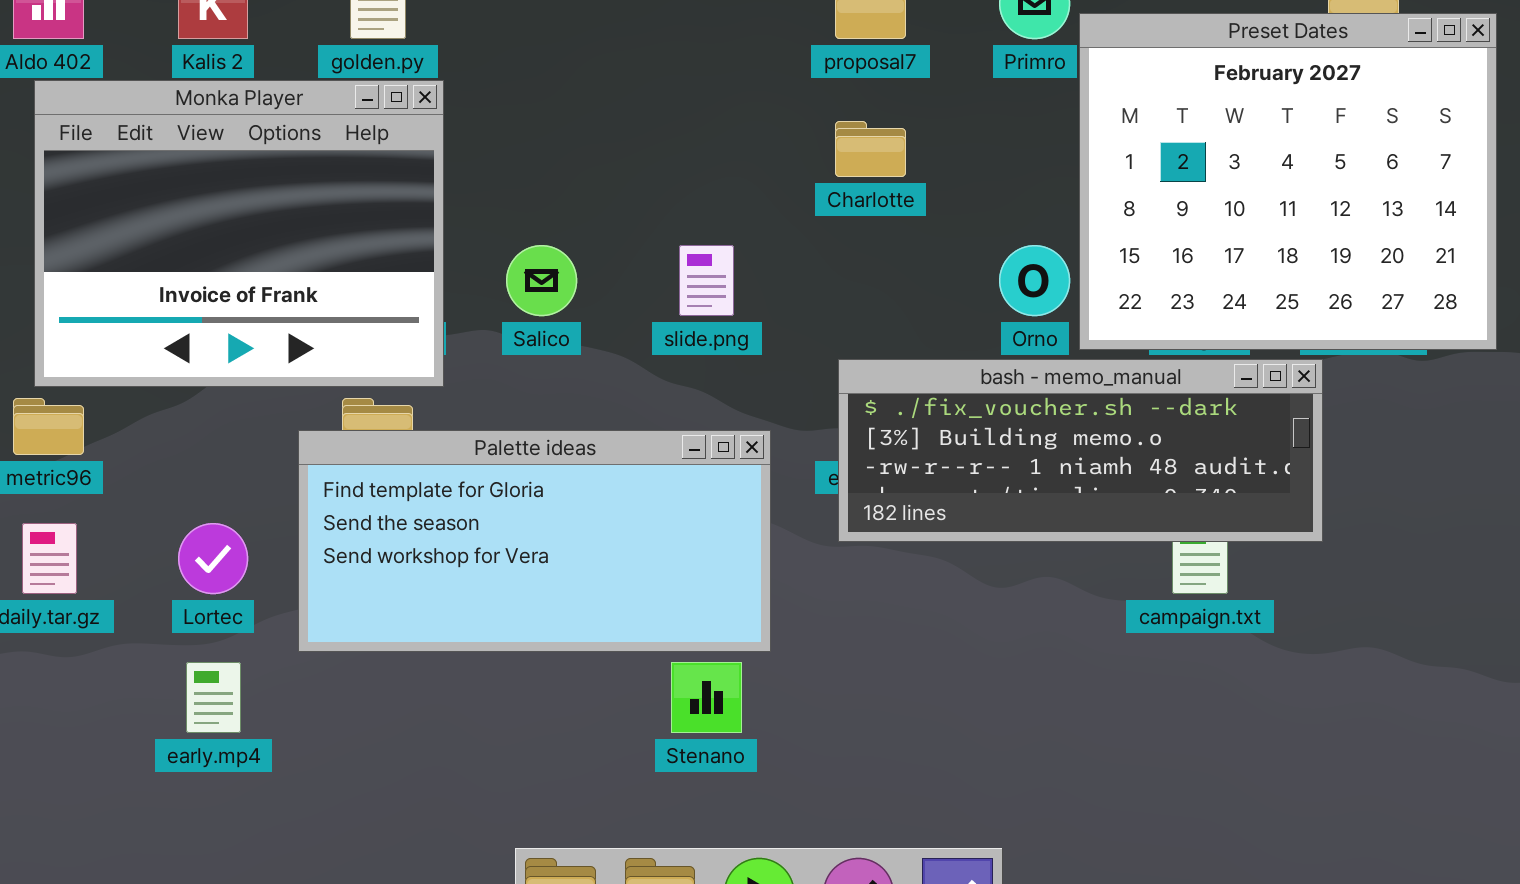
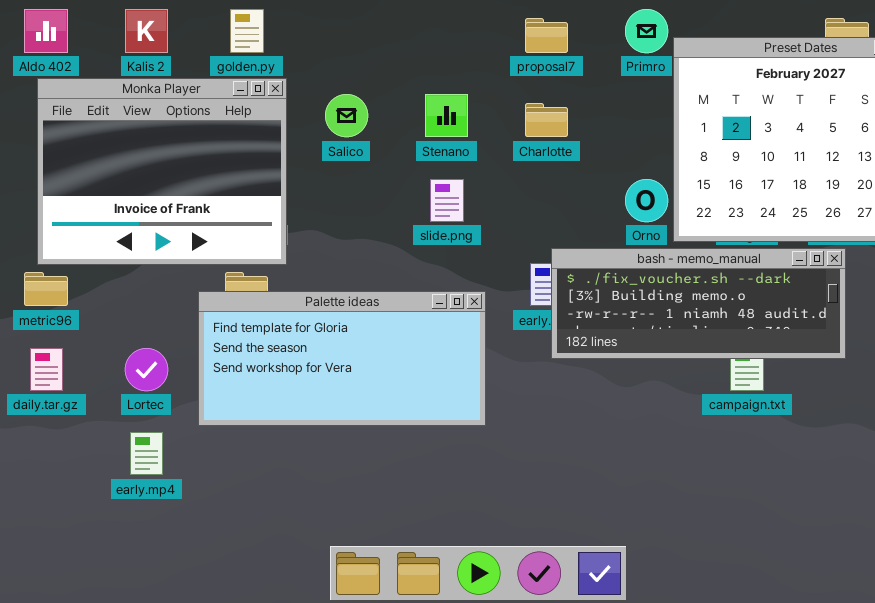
Salico: [506,245,577,316] -> [325,94,368,137], moved
bash - memo_manual: [838,359,1323,542] -> [551,248,846,359], moved
Stenano: [671,662,742,733] -> [425,94,468,137], moved

